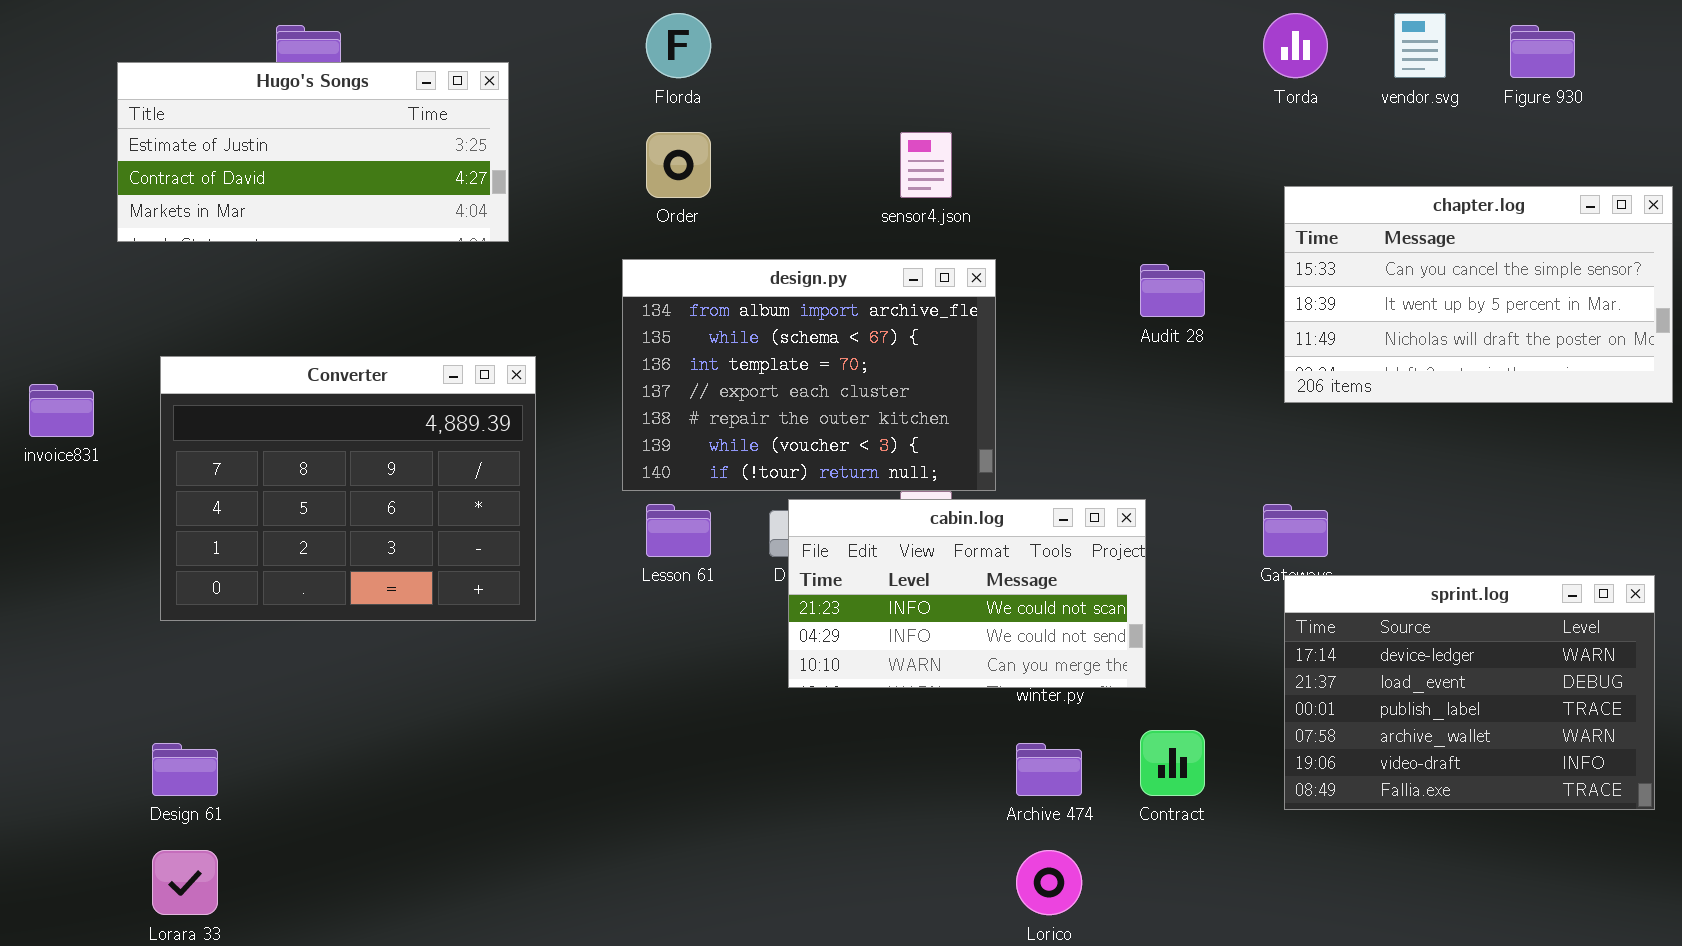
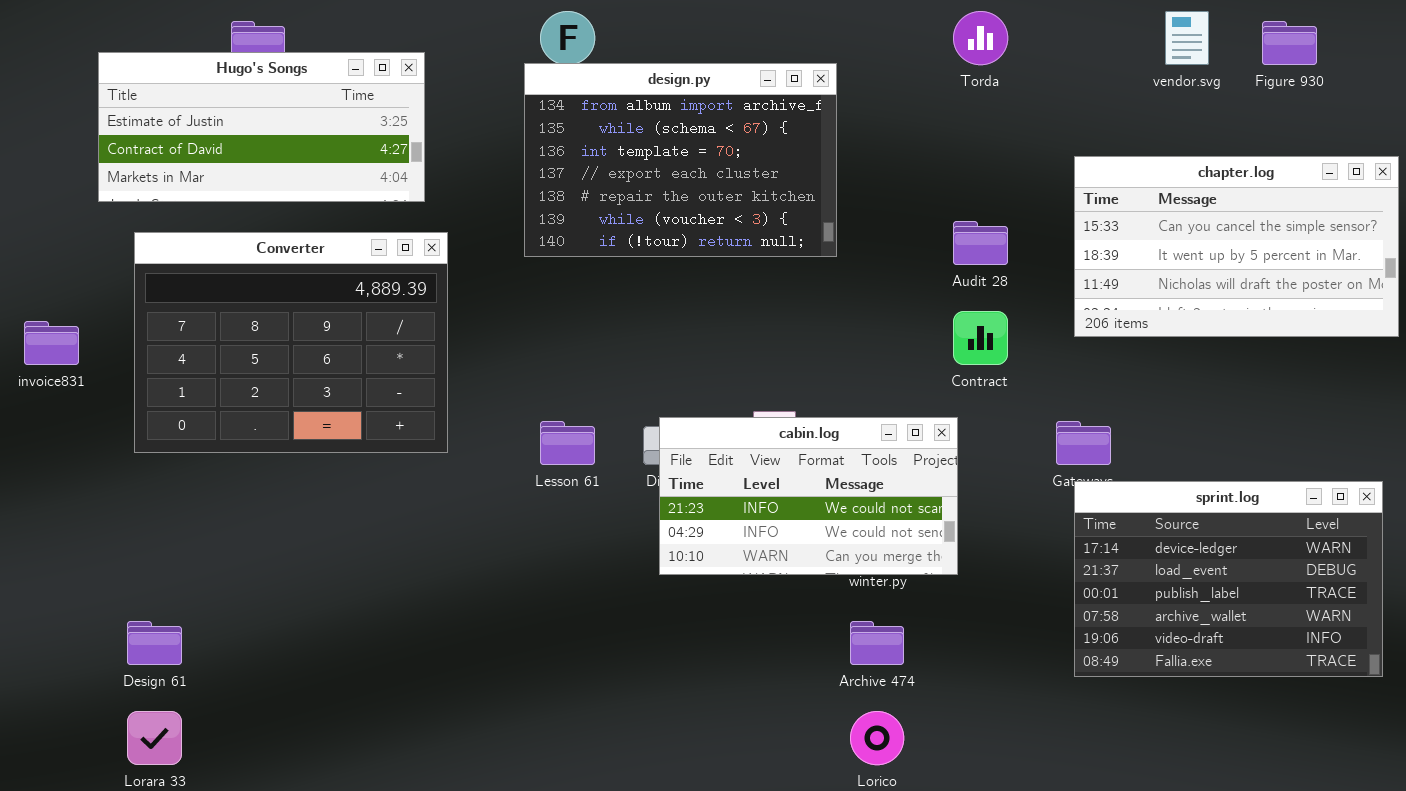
Torda: [1263,13,1328,78] -> [953,11,1008,65], moved
design.py: [622,259,996,491] -> [524,63,837,257], moved
Converter: [160,356,536,621] -> [134,232,448,453], moved
Contract: [1140,730,1205,796] -> [953,311,1008,365], moved

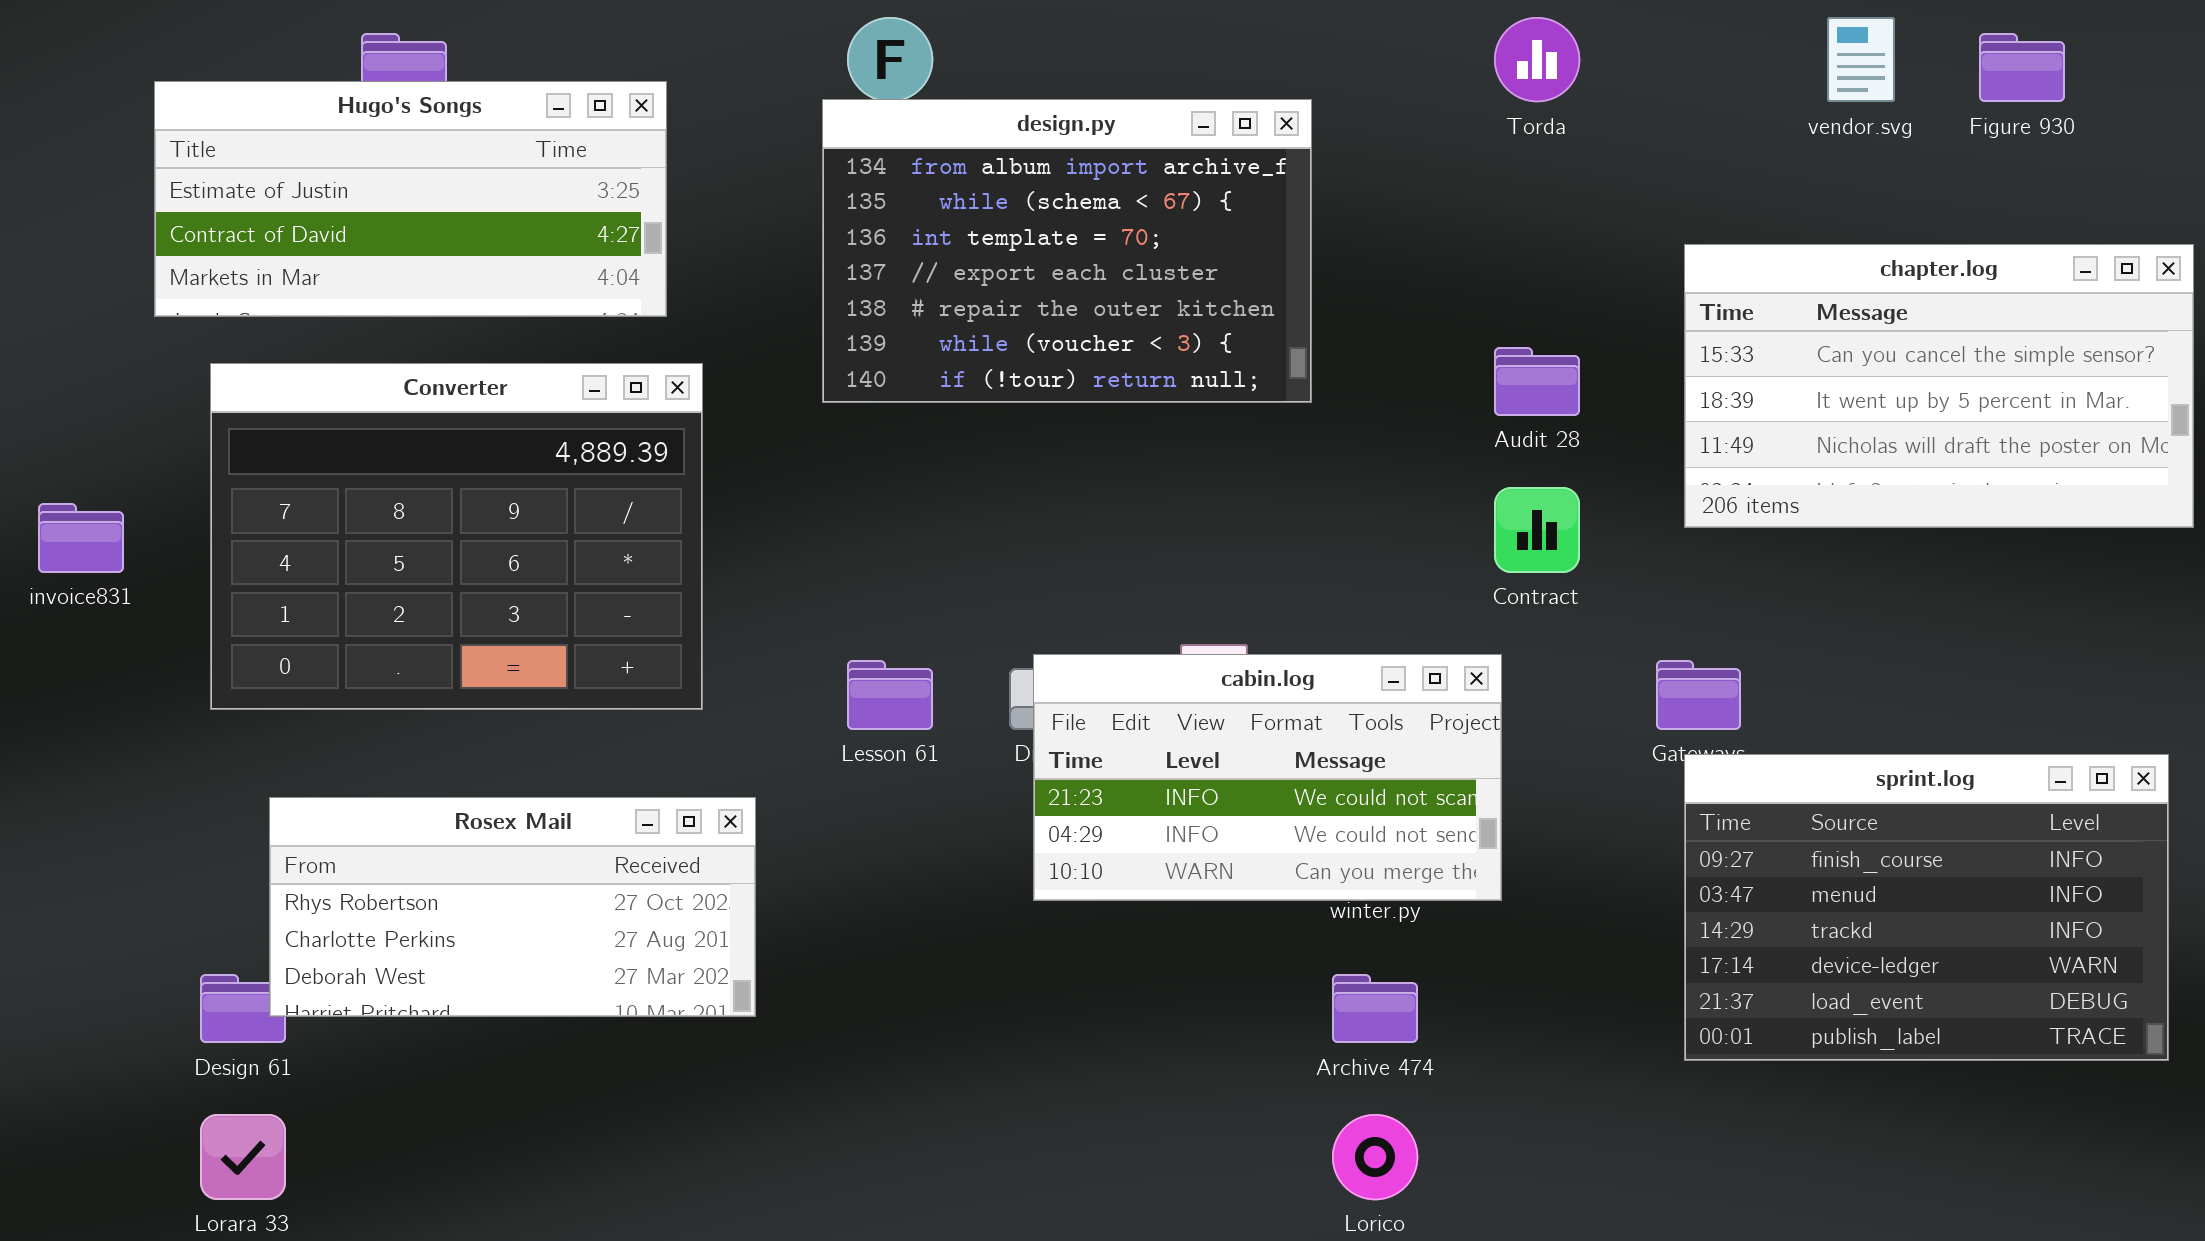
sprint.log: [1074,481,1383,677] -> [1684,754,2169,1061], scrolled up 3 rows
Rosex Mail: none -> [269,797,756,1017], opened

